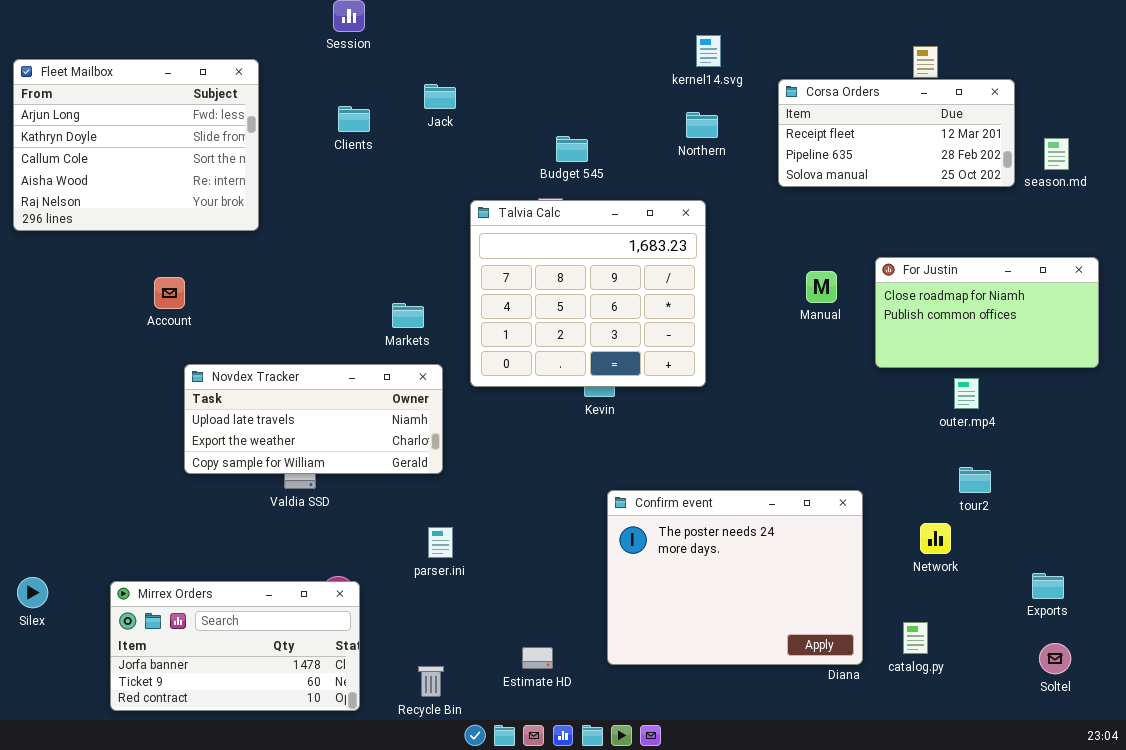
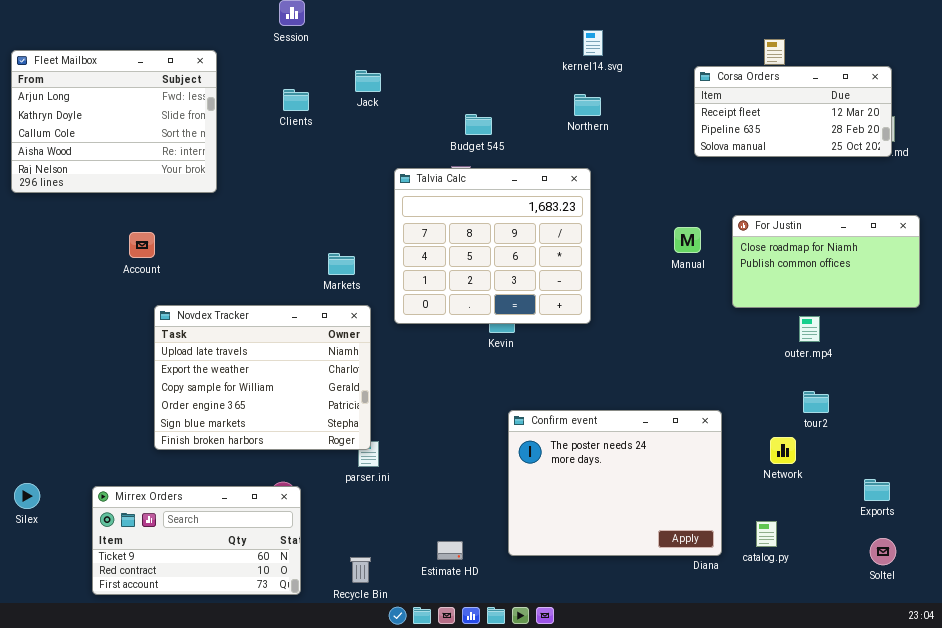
Corsa Orders: [778,79,1015,187] -> [694,66,892,157], moved
Novdex Tracker: [184,364,443,474] -> [154,305,371,450], resized
Mirrex Orders: [110,581,360,711] -> [92,486,301,595], scrolled down 1 row

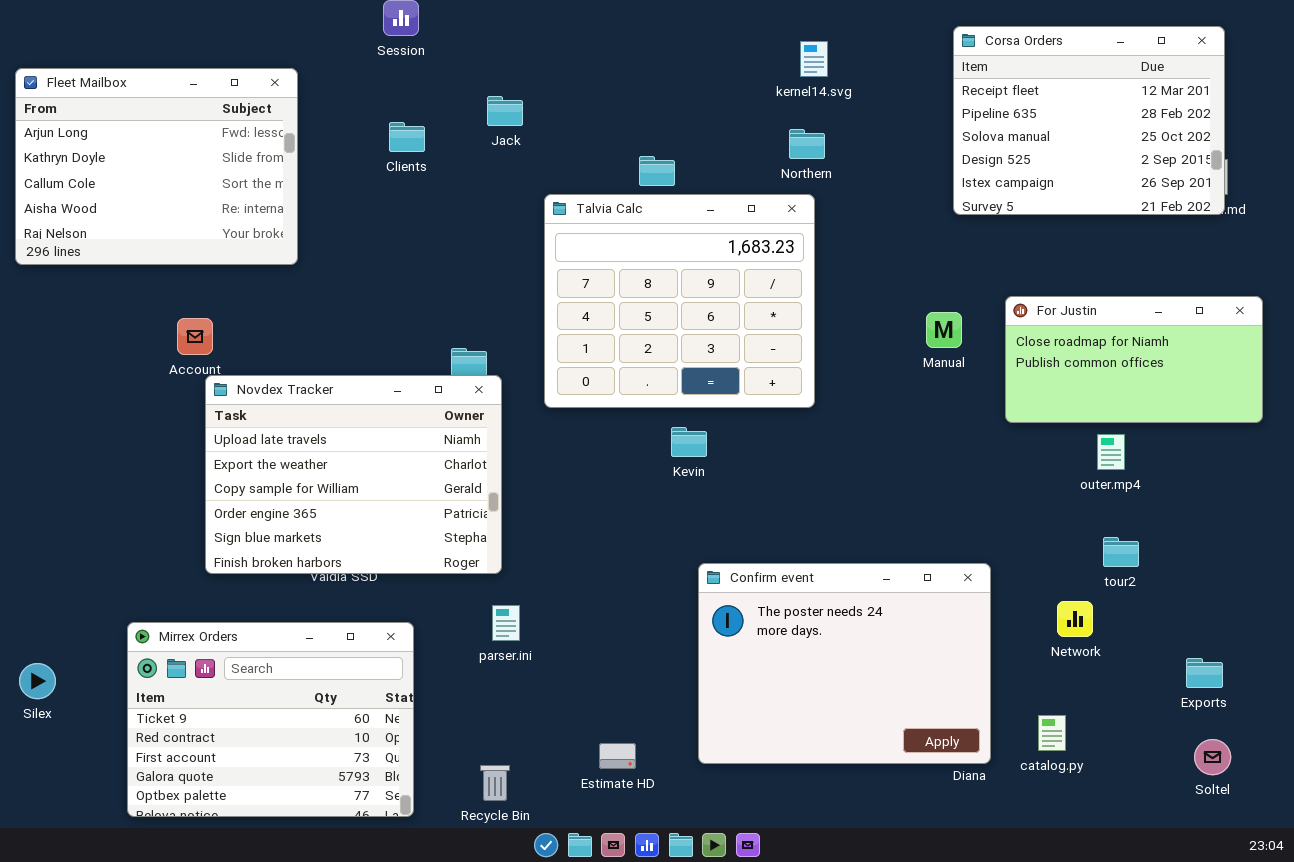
Corsa Orders: [694,66,892,157] -> [953,26,1225,215], resized
Talvia Calc: [394,168,591,324] -> [544,194,815,408], moved
Novdex Tracker: [154,305,371,450] -> [205,375,502,574], moved
Mirrex Orders: [92,486,301,595] -> [127,622,414,817], resized

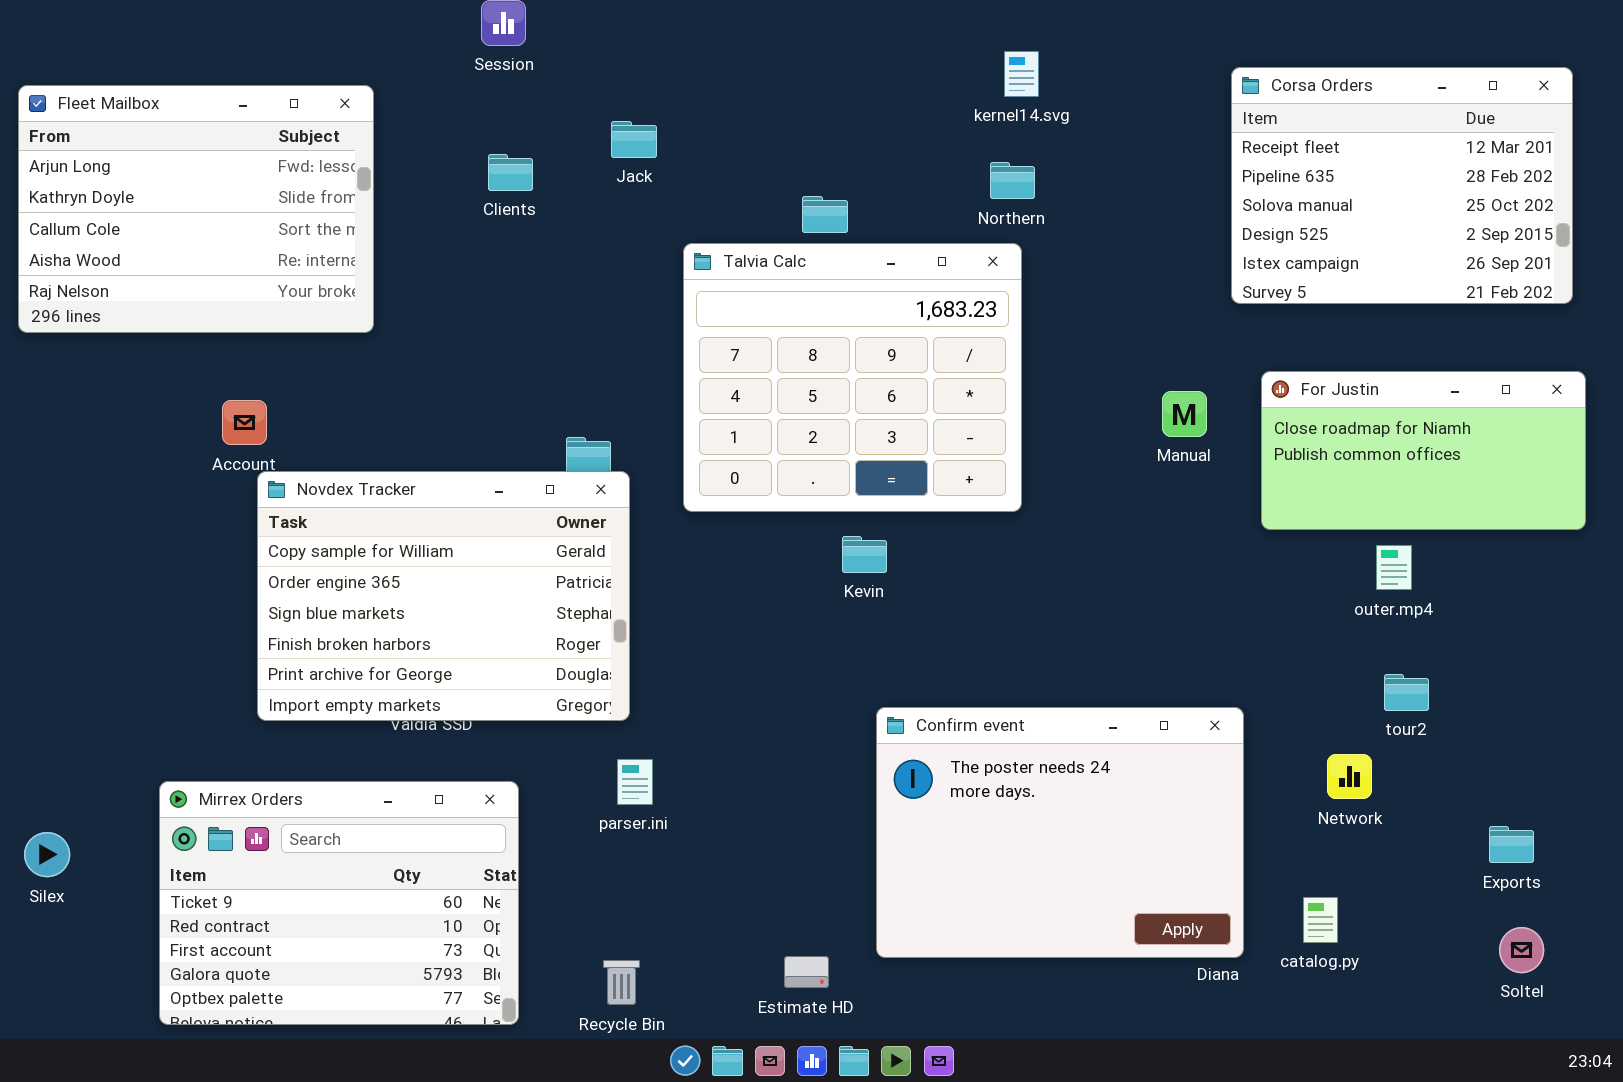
Corsa Orders: [953,26,1225,215] -> [1231,67,1573,304], moved
Novdex Tracker: [205,375,502,574] -> [257,471,630,721], scrolled down 2 rows
Estimate HD: [599,743,636,769] -> [784,956,829,988], moved

